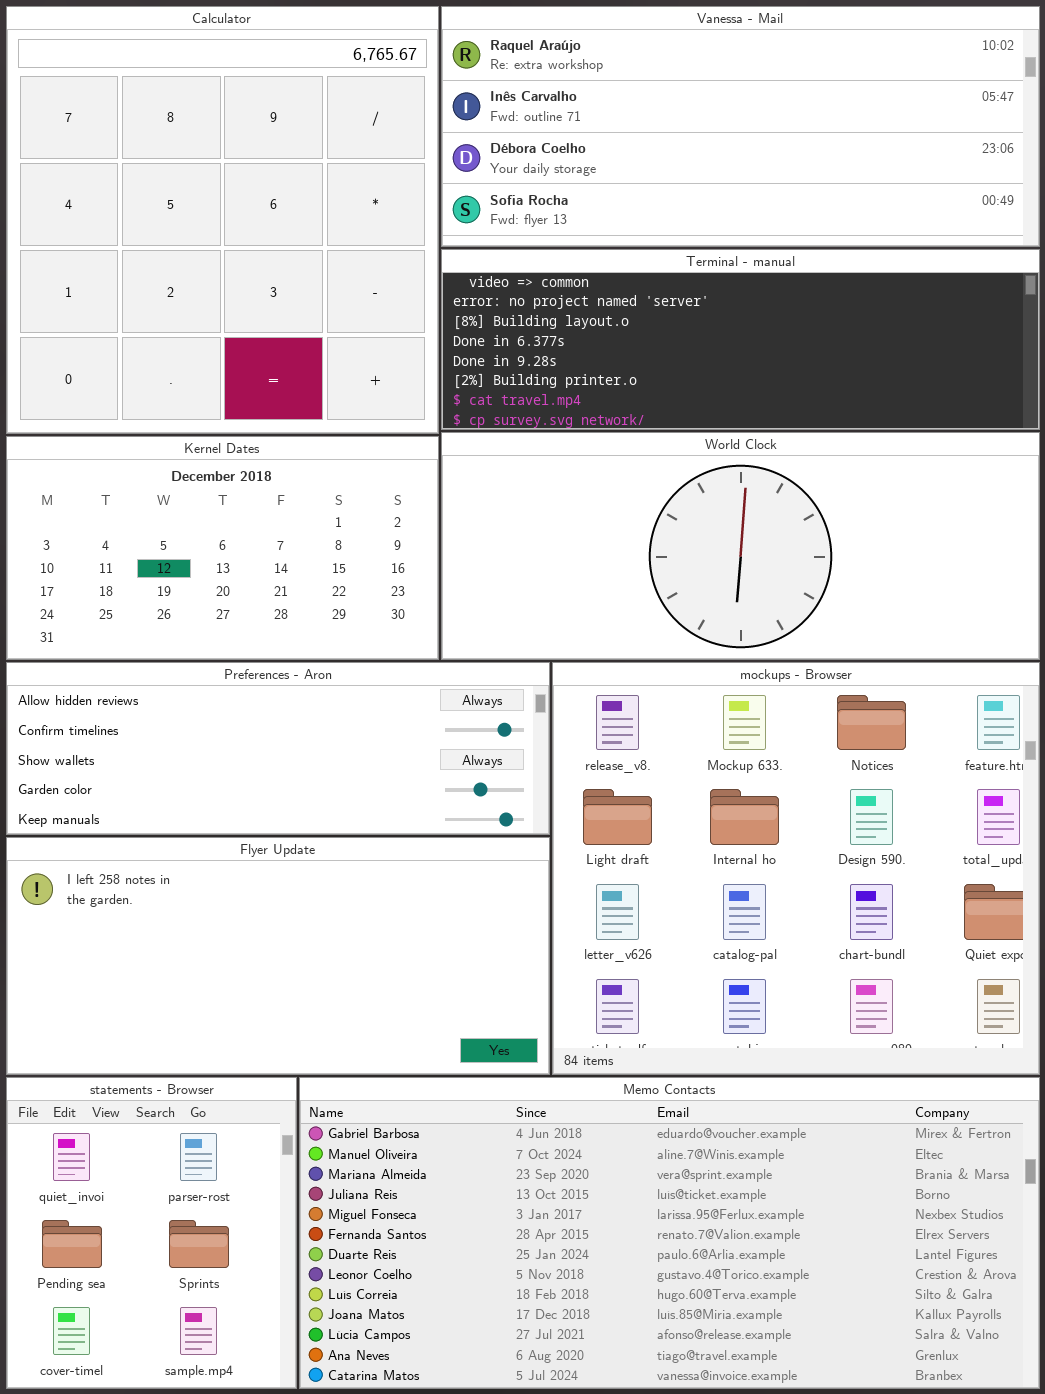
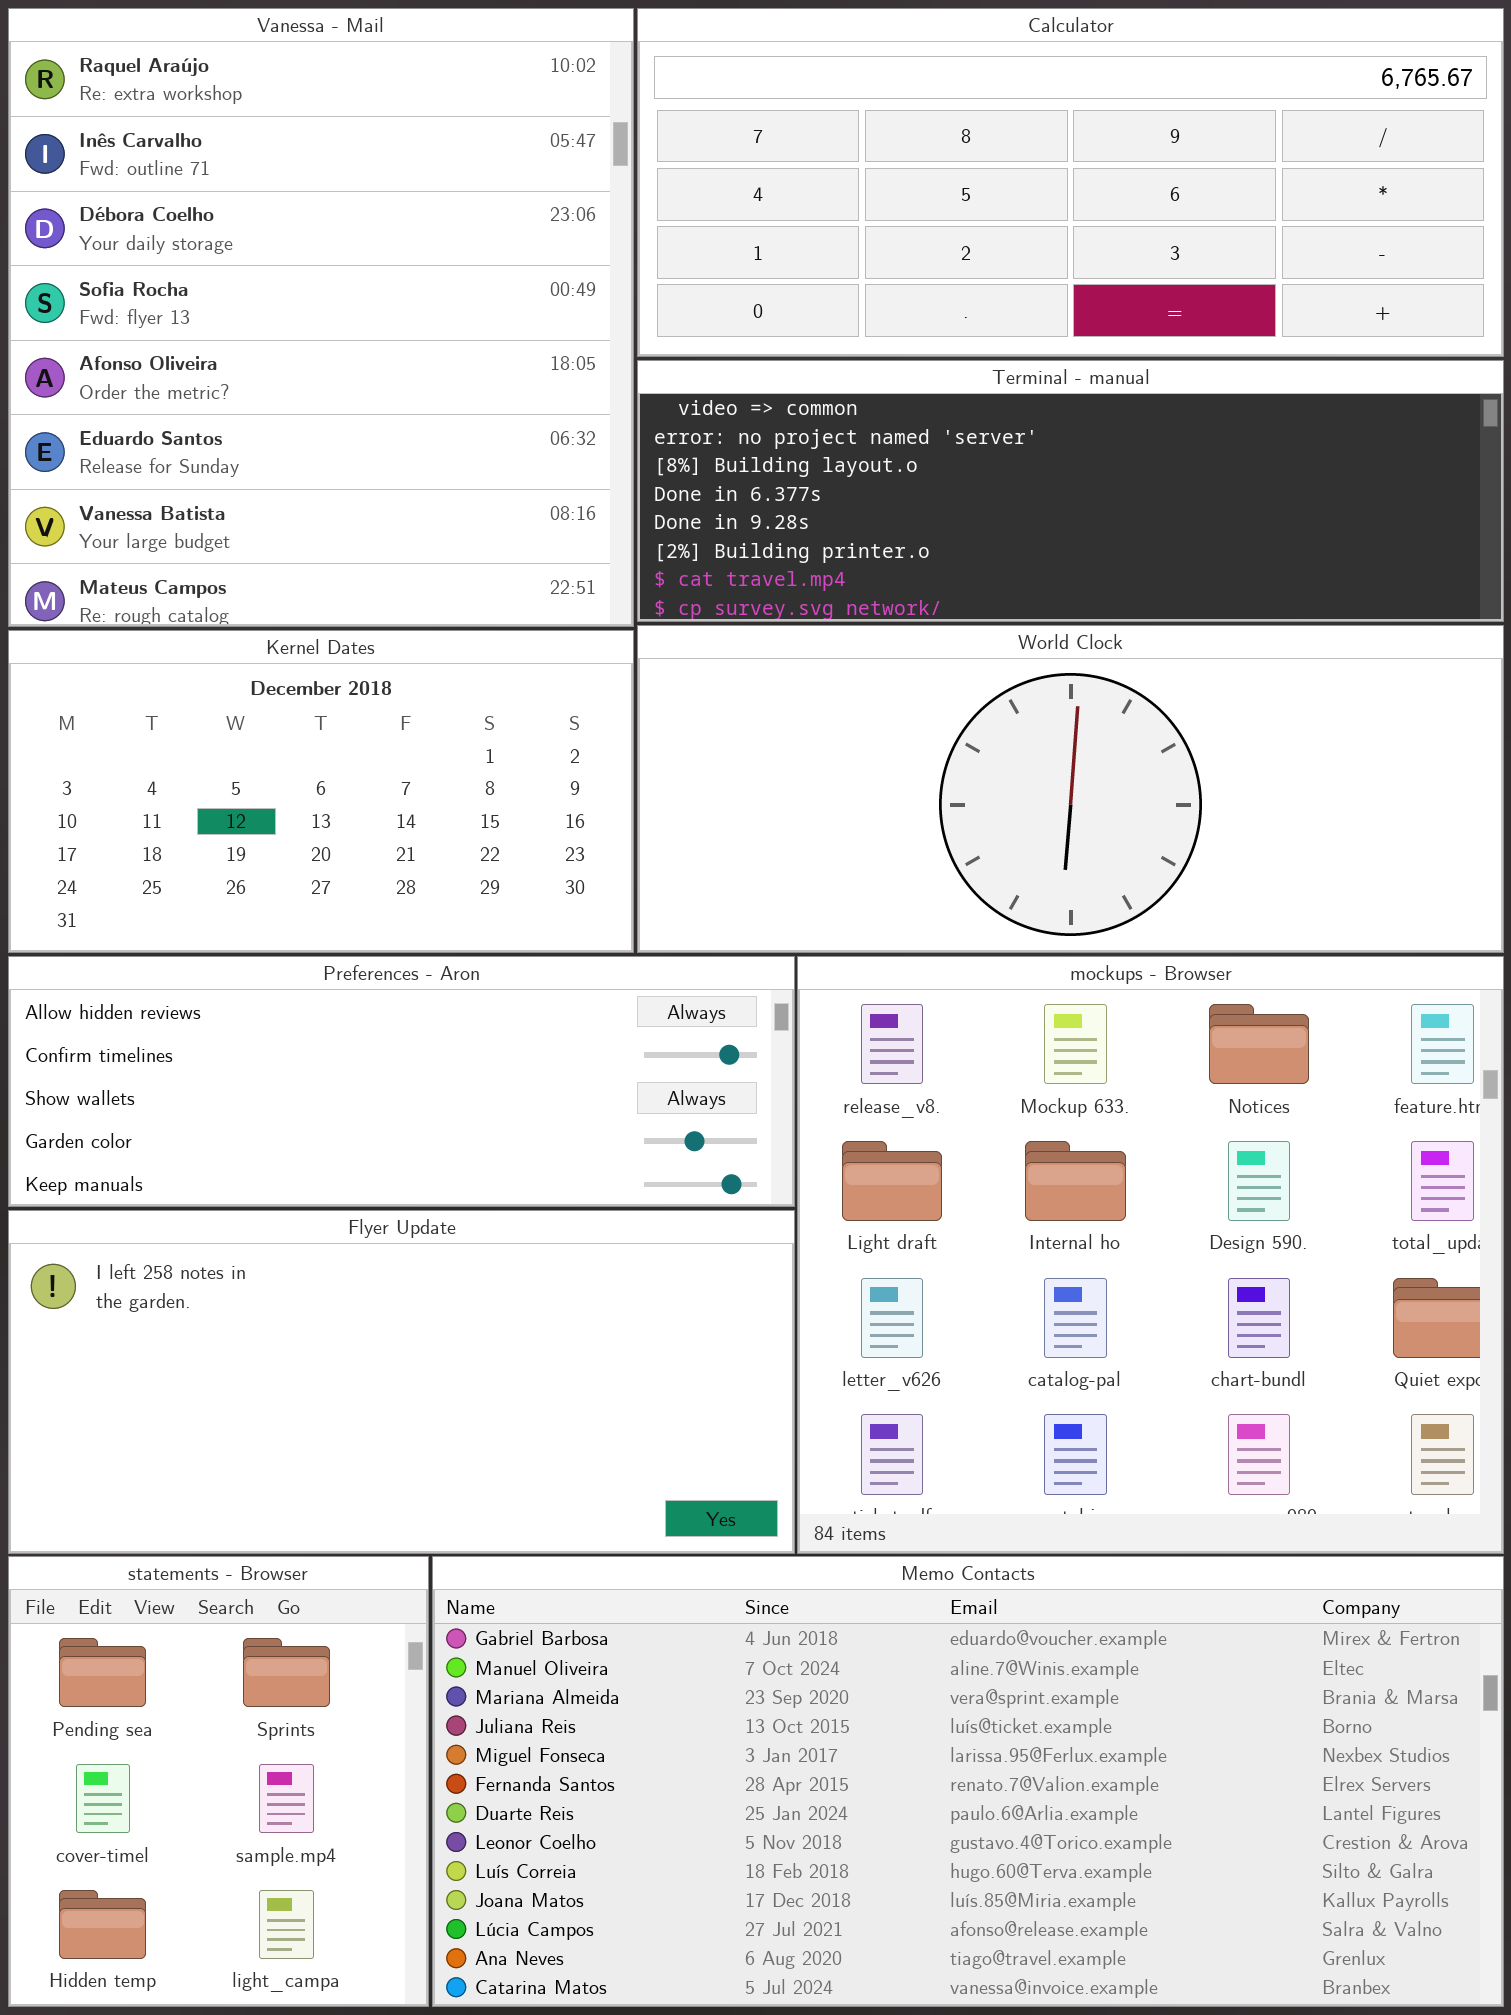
Calculator: [6,6,439,434] -> [637,8,1504,357], moved, resized
Vanessa - Mail: [441,6,1040,247] -> [8,8,634,627], moved, resized
statements - Browser: [6,1077,297,1389] -> [8,1556,429,2007], scrolled down 1 row

